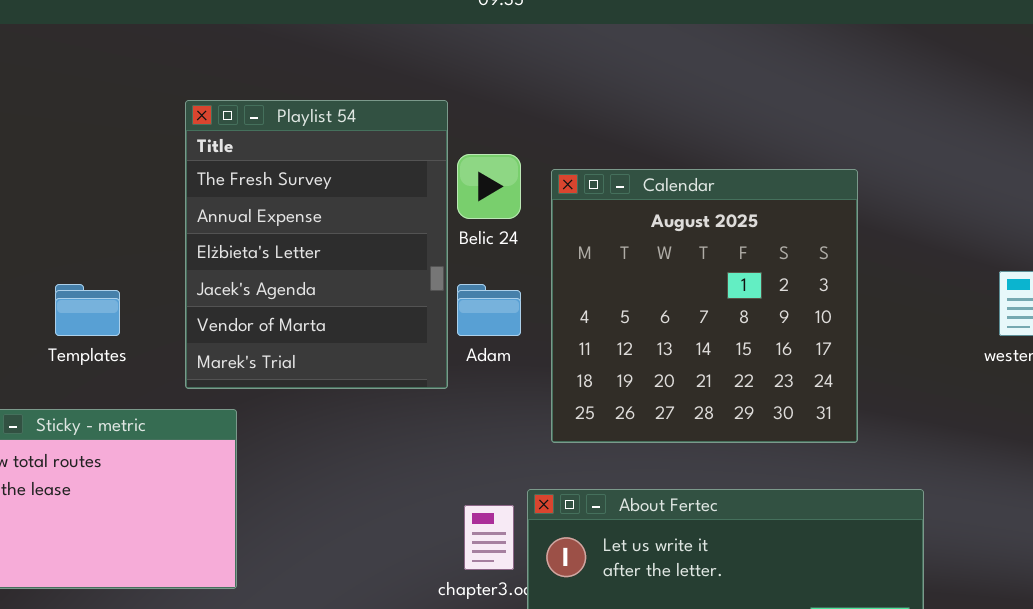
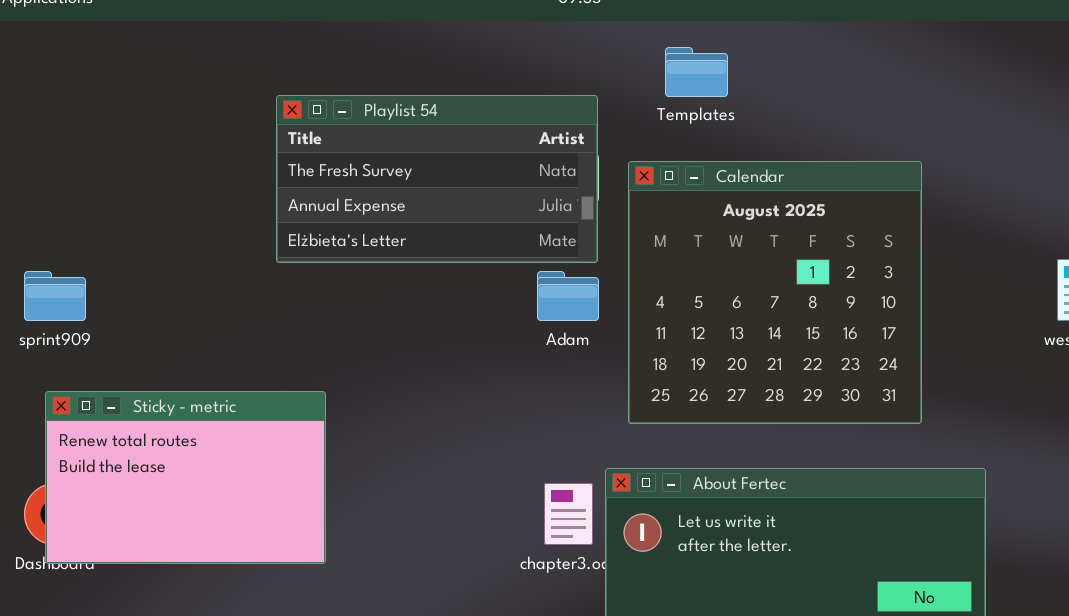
Playlist 54: [185,100,448,389] -> [276,95,598,263], resized
Templates: [55,284,120,336] -> [665,47,728,97], moved

